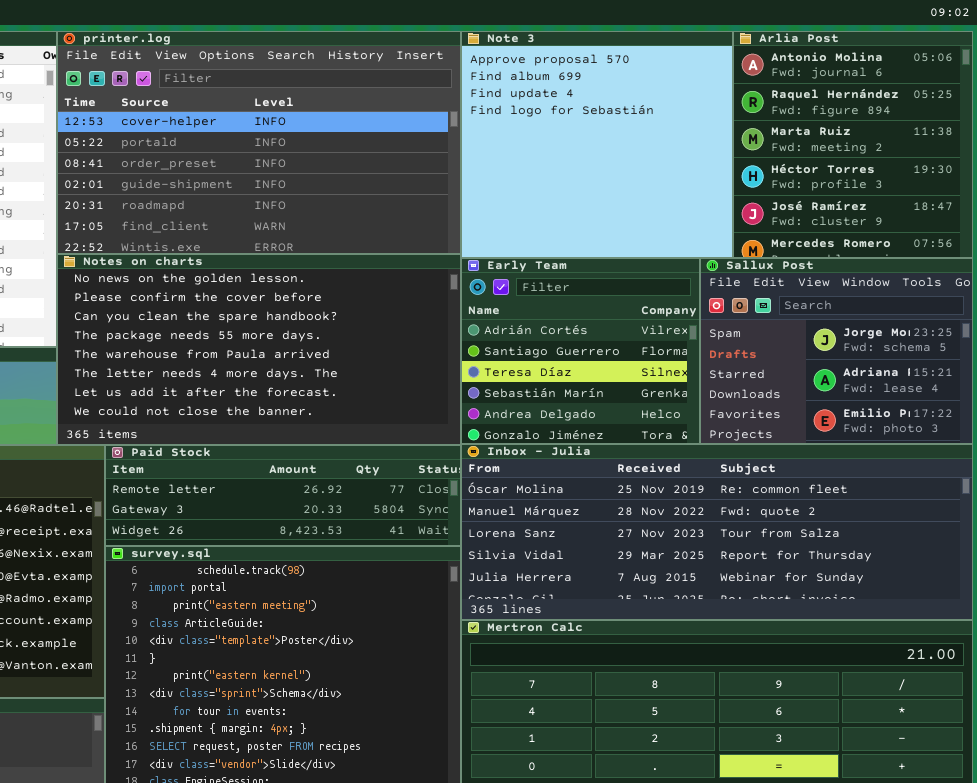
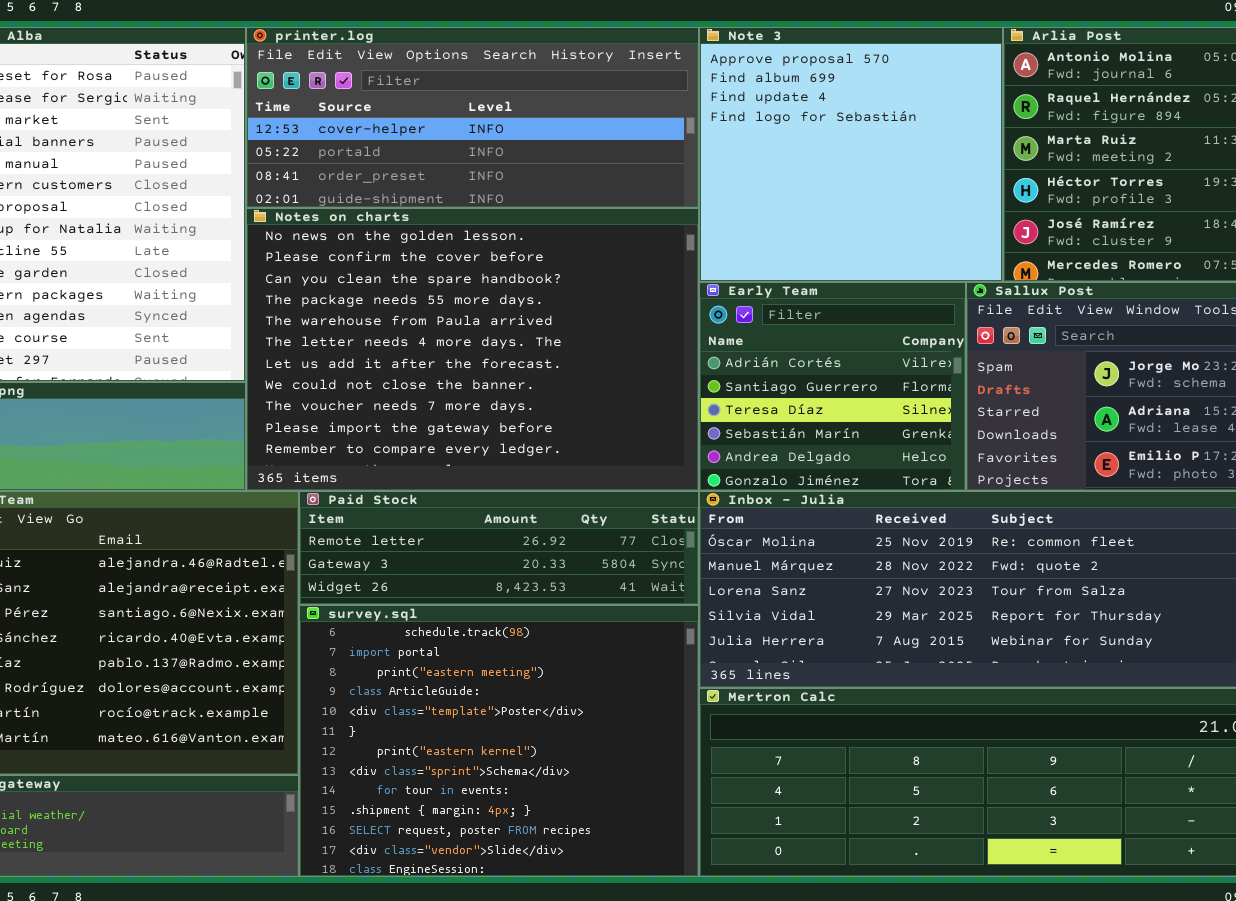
printer.log: [57,31,461,254] -> [246,27,699,208], resized
Notes on charts: [57,254,461,445] -> [246,208,699,491], resized

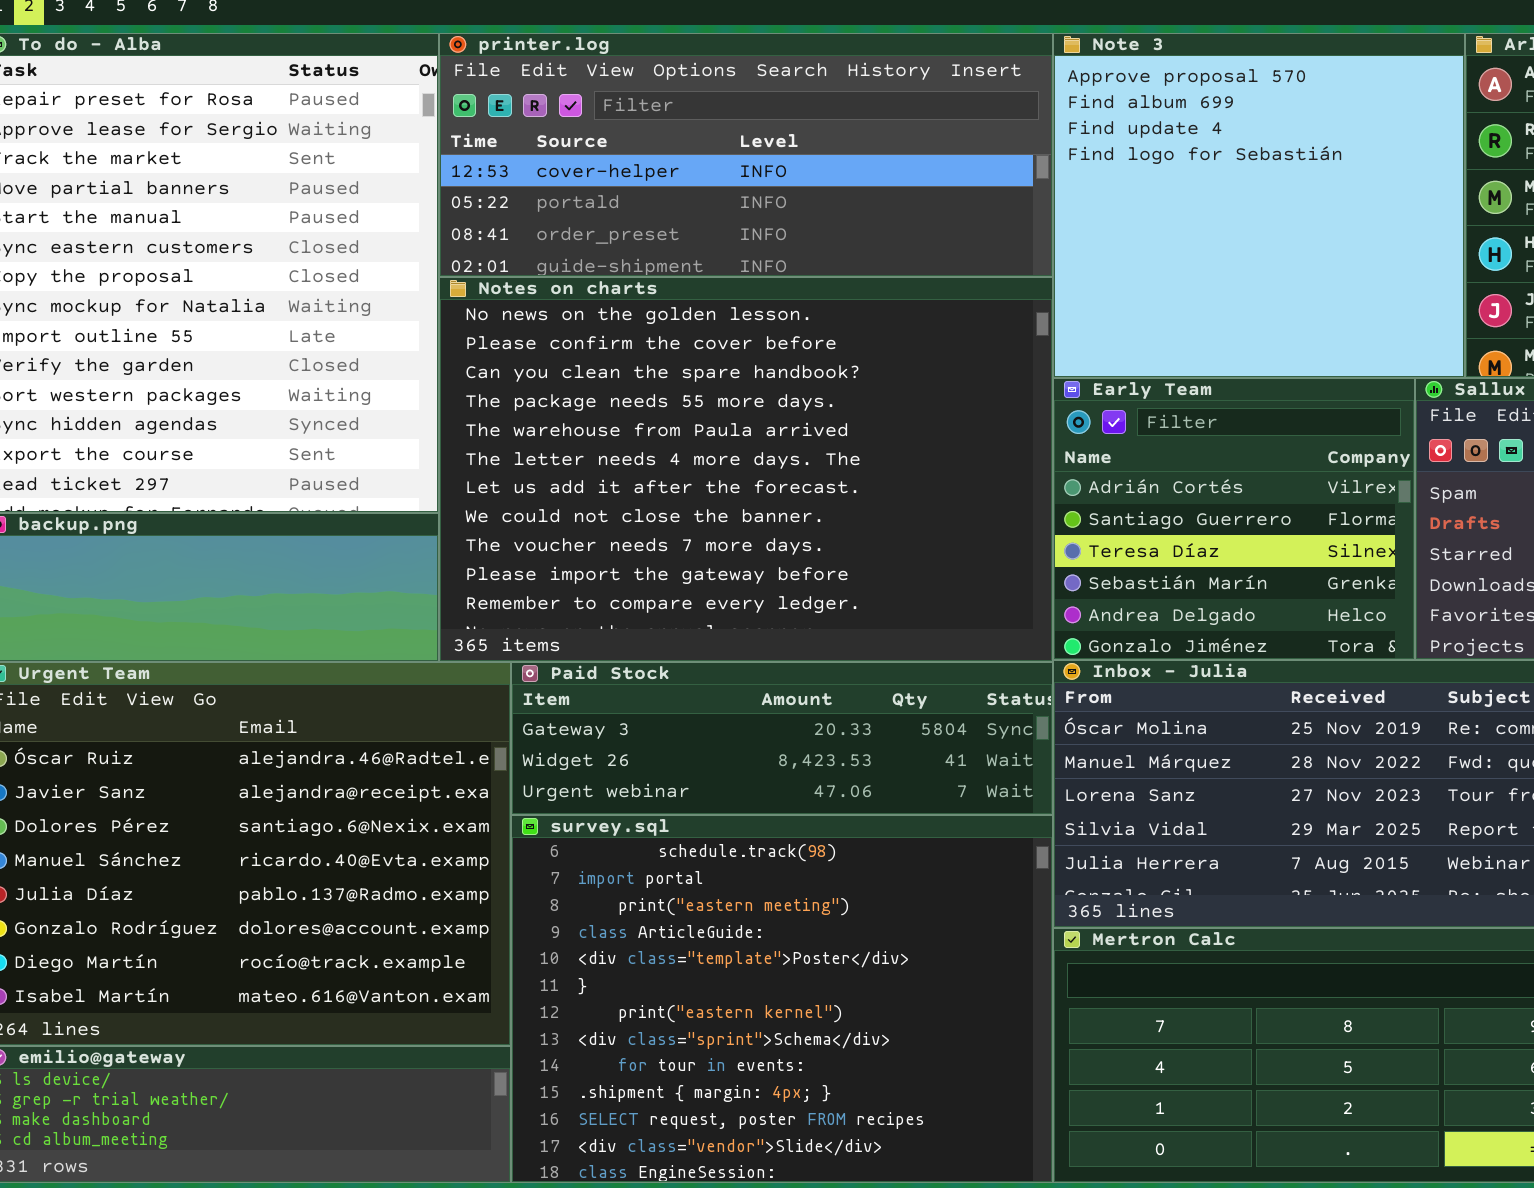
Paid Stock: [299,491,699,605] -> [511,662,1053,815], scrolled down 1 row

